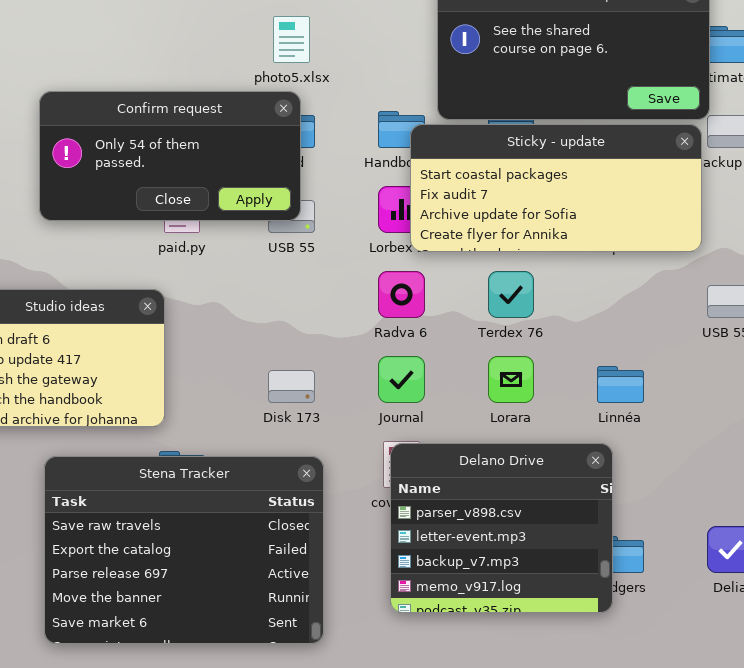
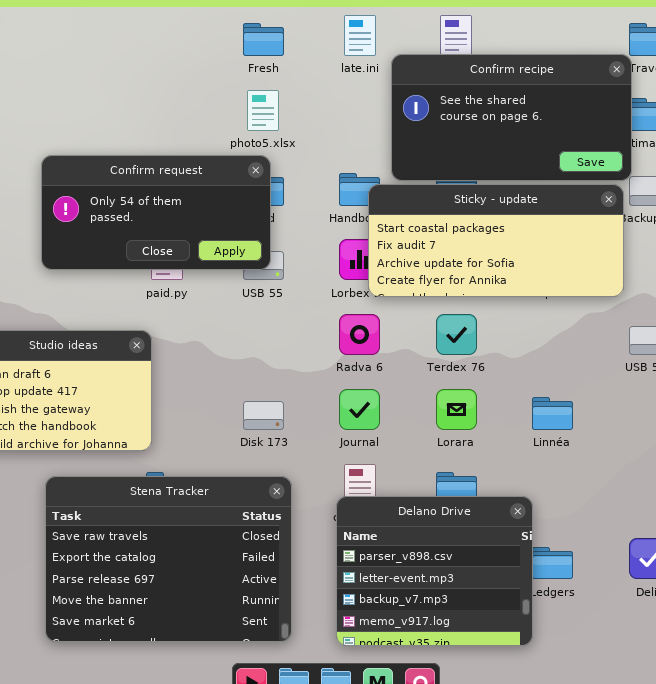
Delano Drive: [390,443,613,613] -> [336,496,533,646], moved

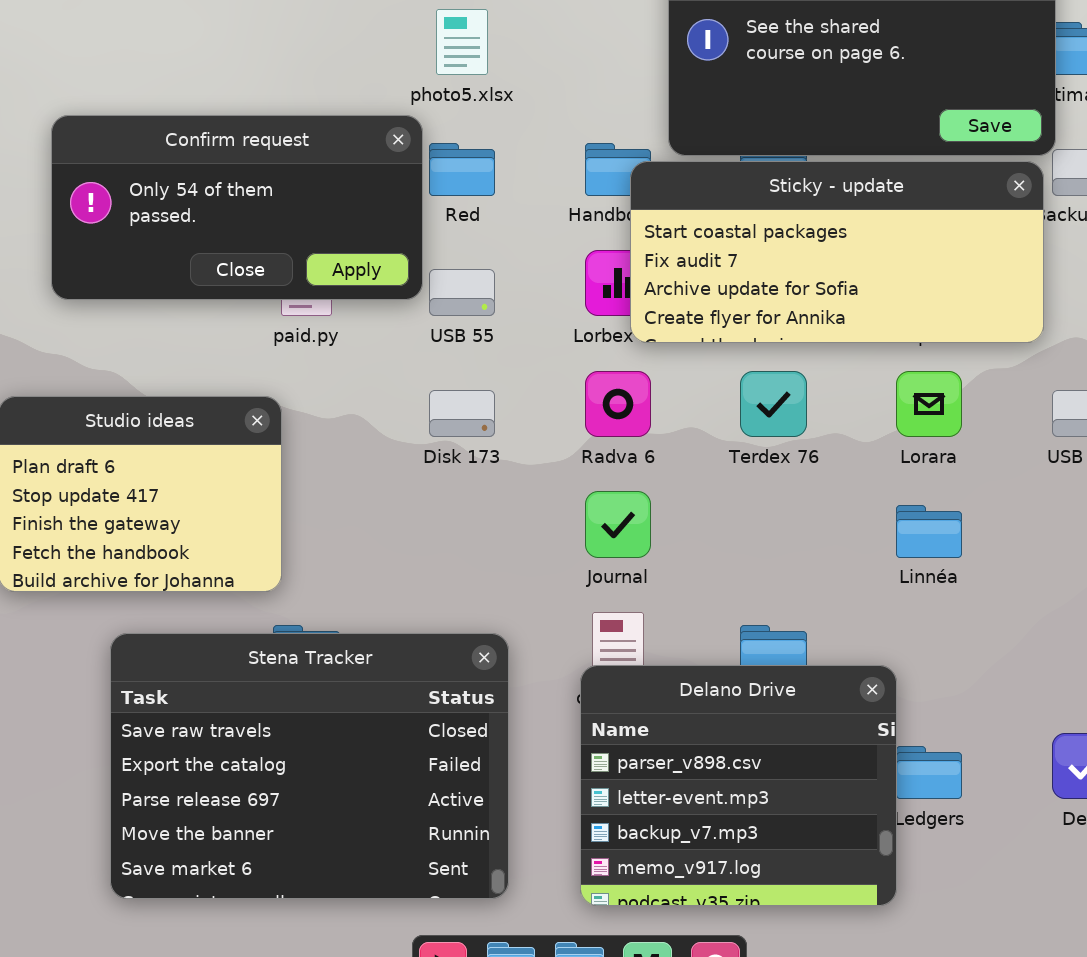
Confirm request: [41,155,271,270] -> [51,115,423,300], moved
Lorara: [436,389,477,430] -> [896,371,962,437], moved
Disk 173: [243,401,284,430] -> [429,390,495,437], moved

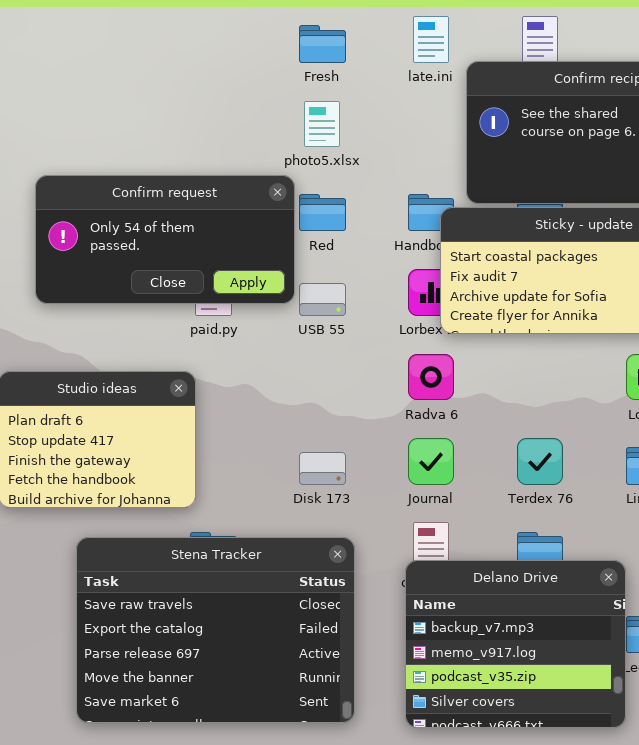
Terdex 76: [740,371,807,437] -> [517,438,563,485], moved
Disk 173: [429,390,495,437] -> [299,452,346,485], moved
Delano Drive: [580,665,897,906] -> [405,560,626,728], scrolled down 2 rows

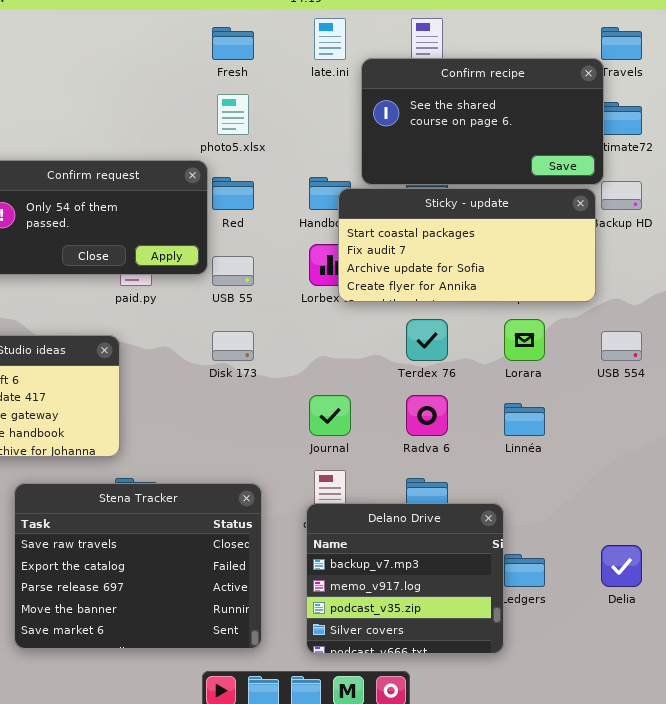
Radva 6: [408,354,454,400] -> [406,395,448,436], moved
Terdex 76: [517,438,563,485] -> [406,319,448,361], moved
Disk 173: [299,452,346,485] -> [212,331,254,361], moved

